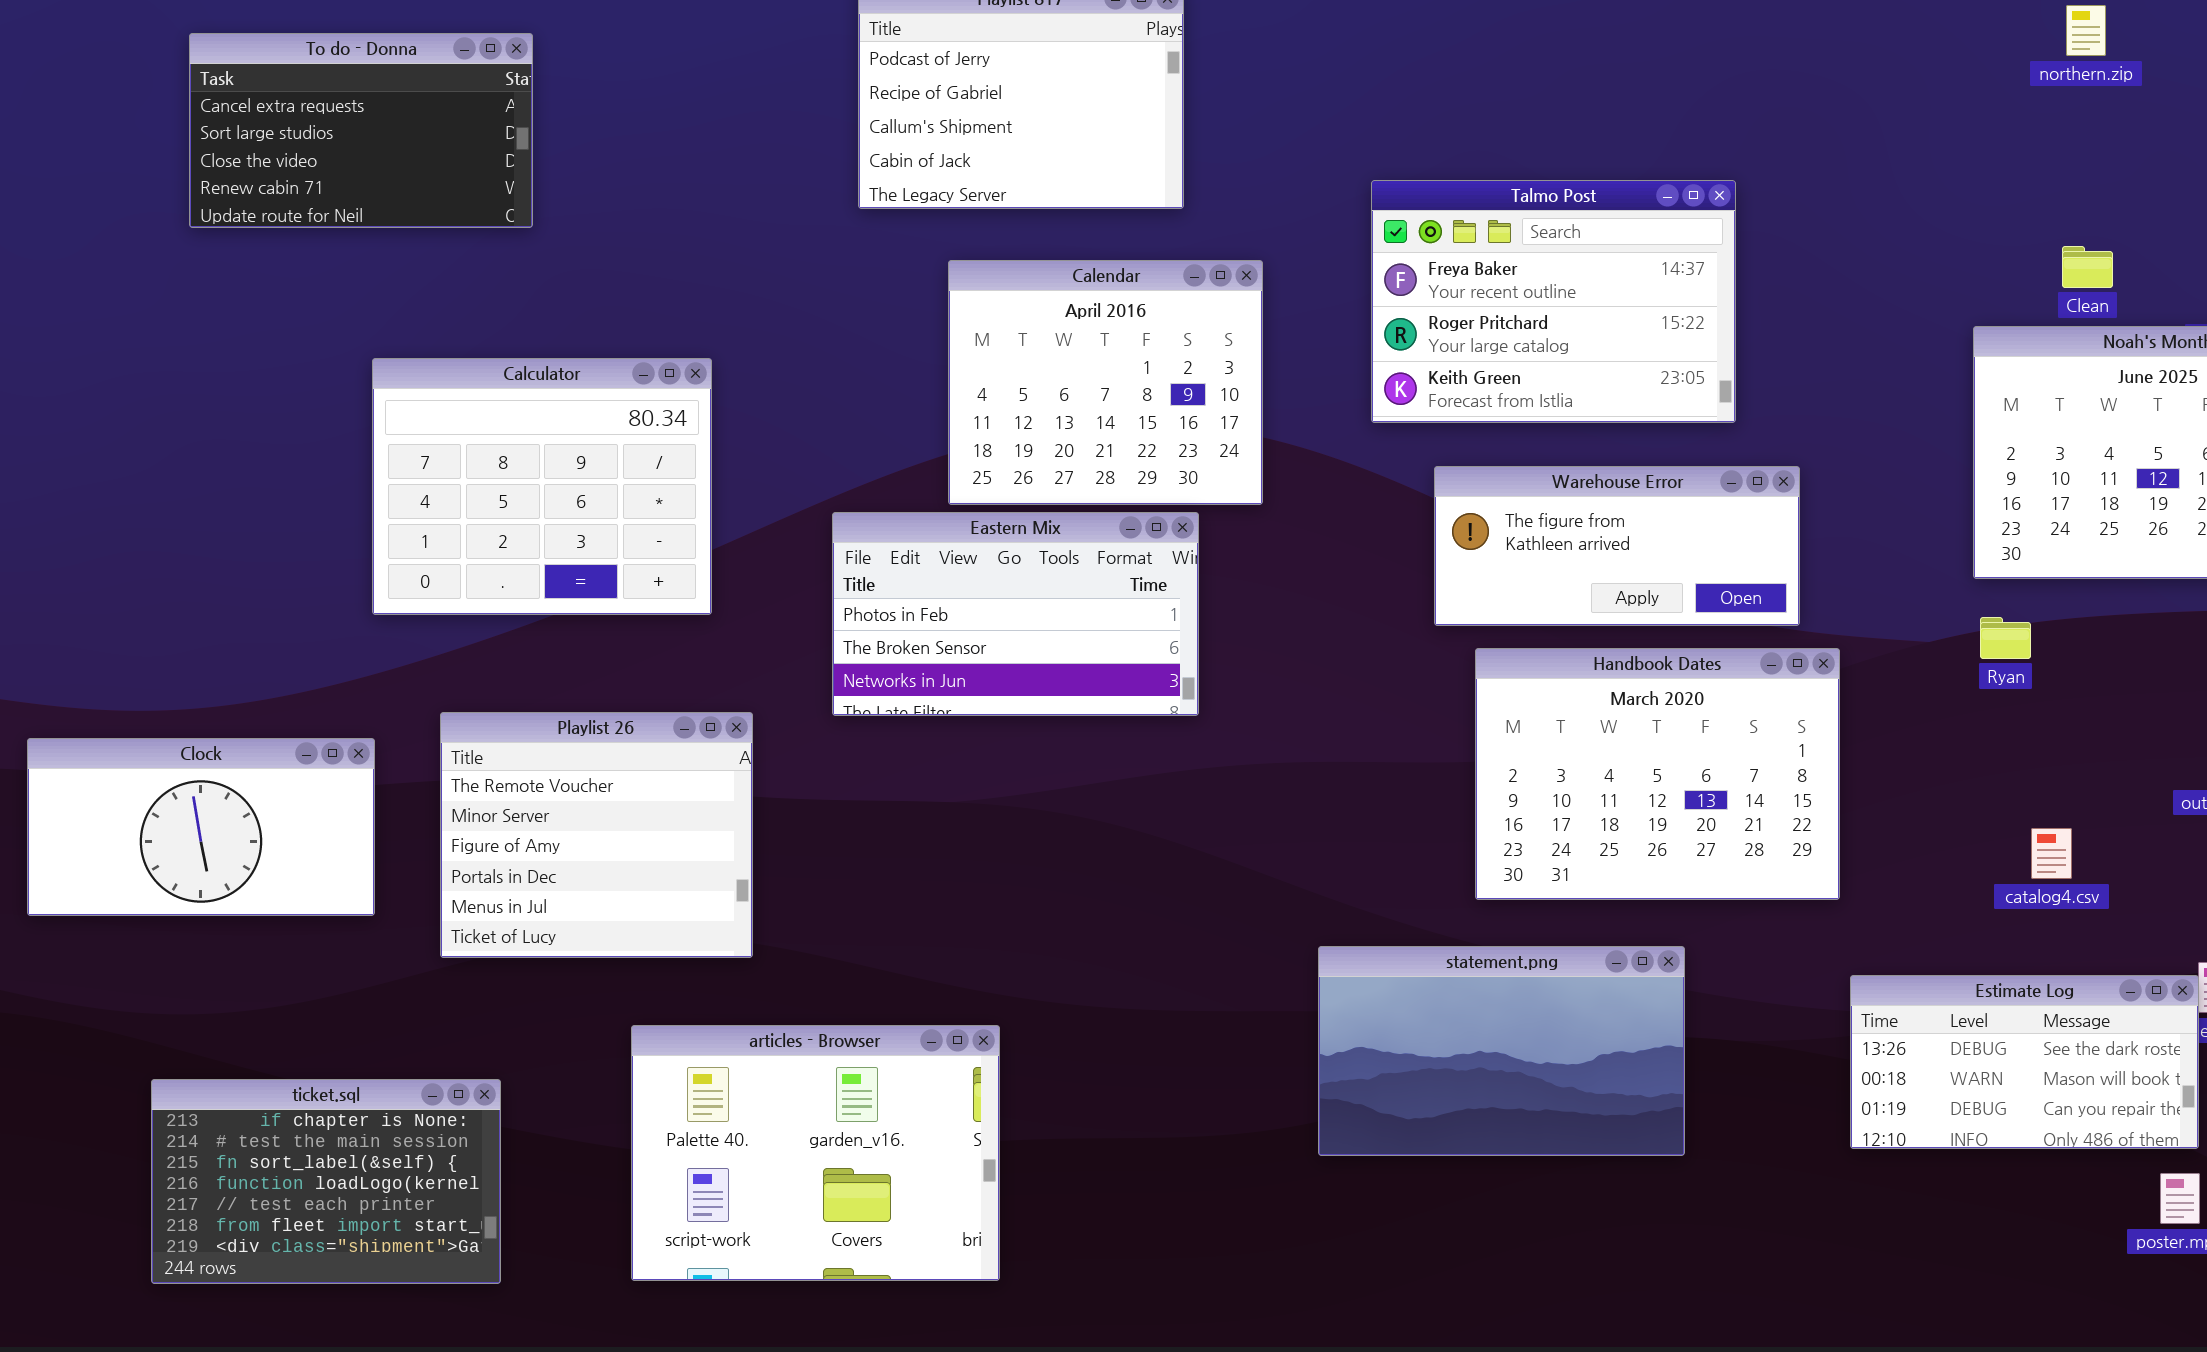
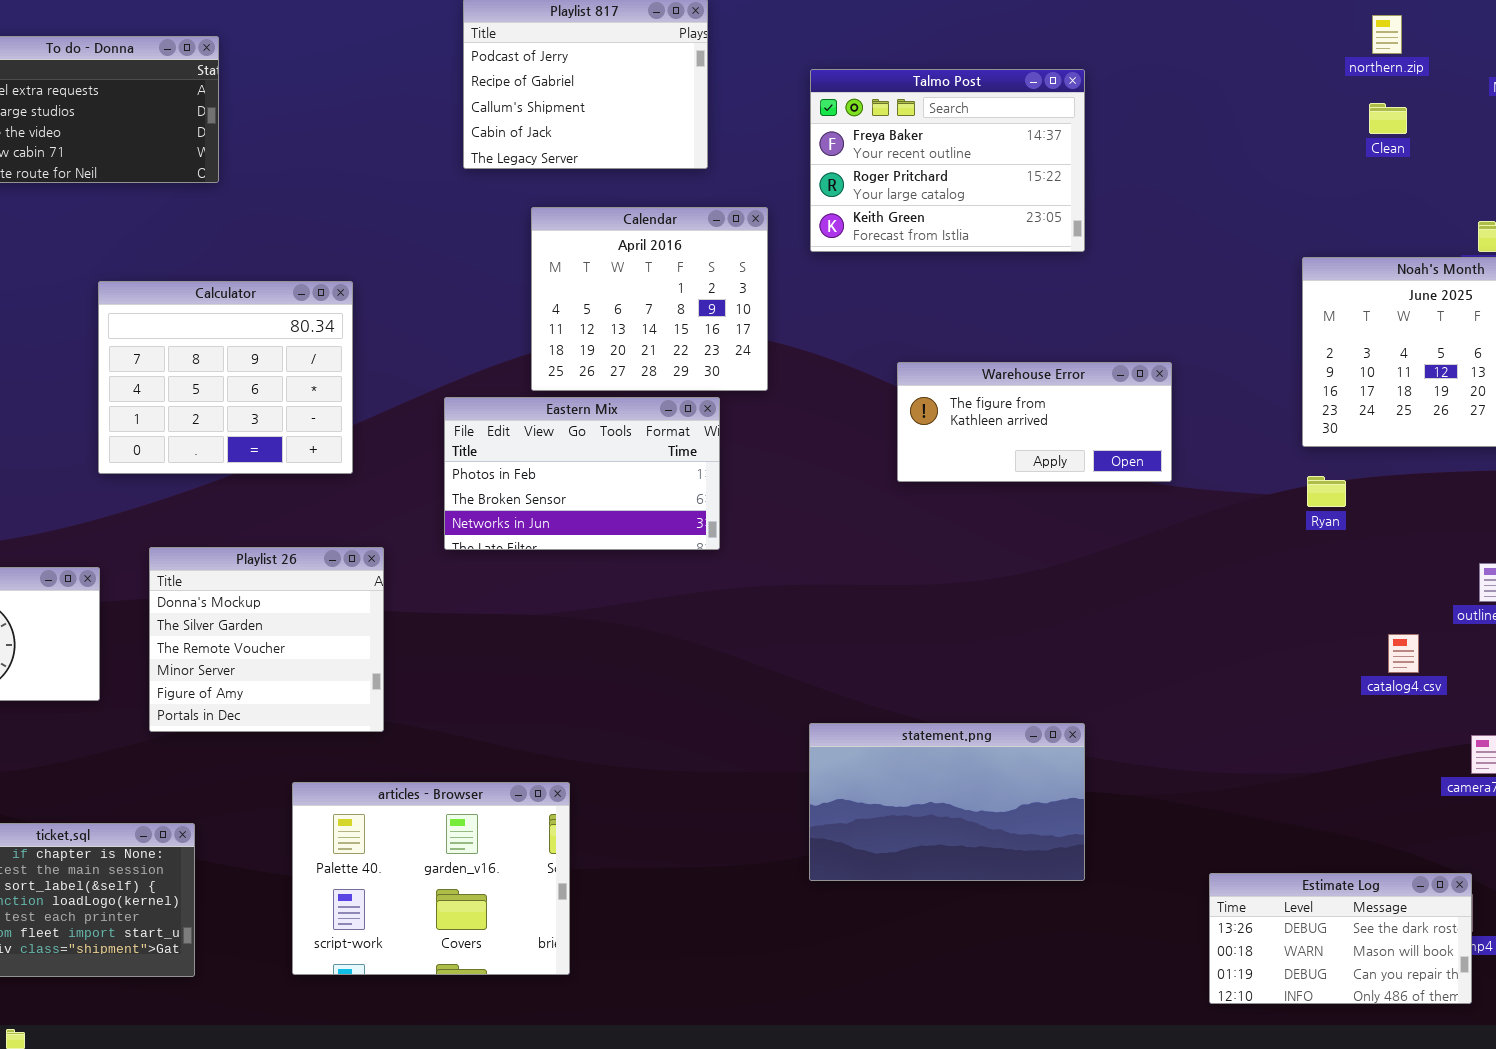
Talmo Post: [1371,180,1736,423] -> [810,69,1085,252], moved
Clean: [2062,246,2113,288] -> [1369,103,1407,134], moved
Handbook Dates: [1475,648,1840,900] -> none, closed
Playlist 26: [440,712,753,958] -> [149,547,384,732], scrolled up 2 rows
catalog4.csv: [2031,828,2072,879] -> [1388,634,1419,673], moved
Estimate Log: [1850,975,2199,1149] -> [1209,873,1472,1004], moved

